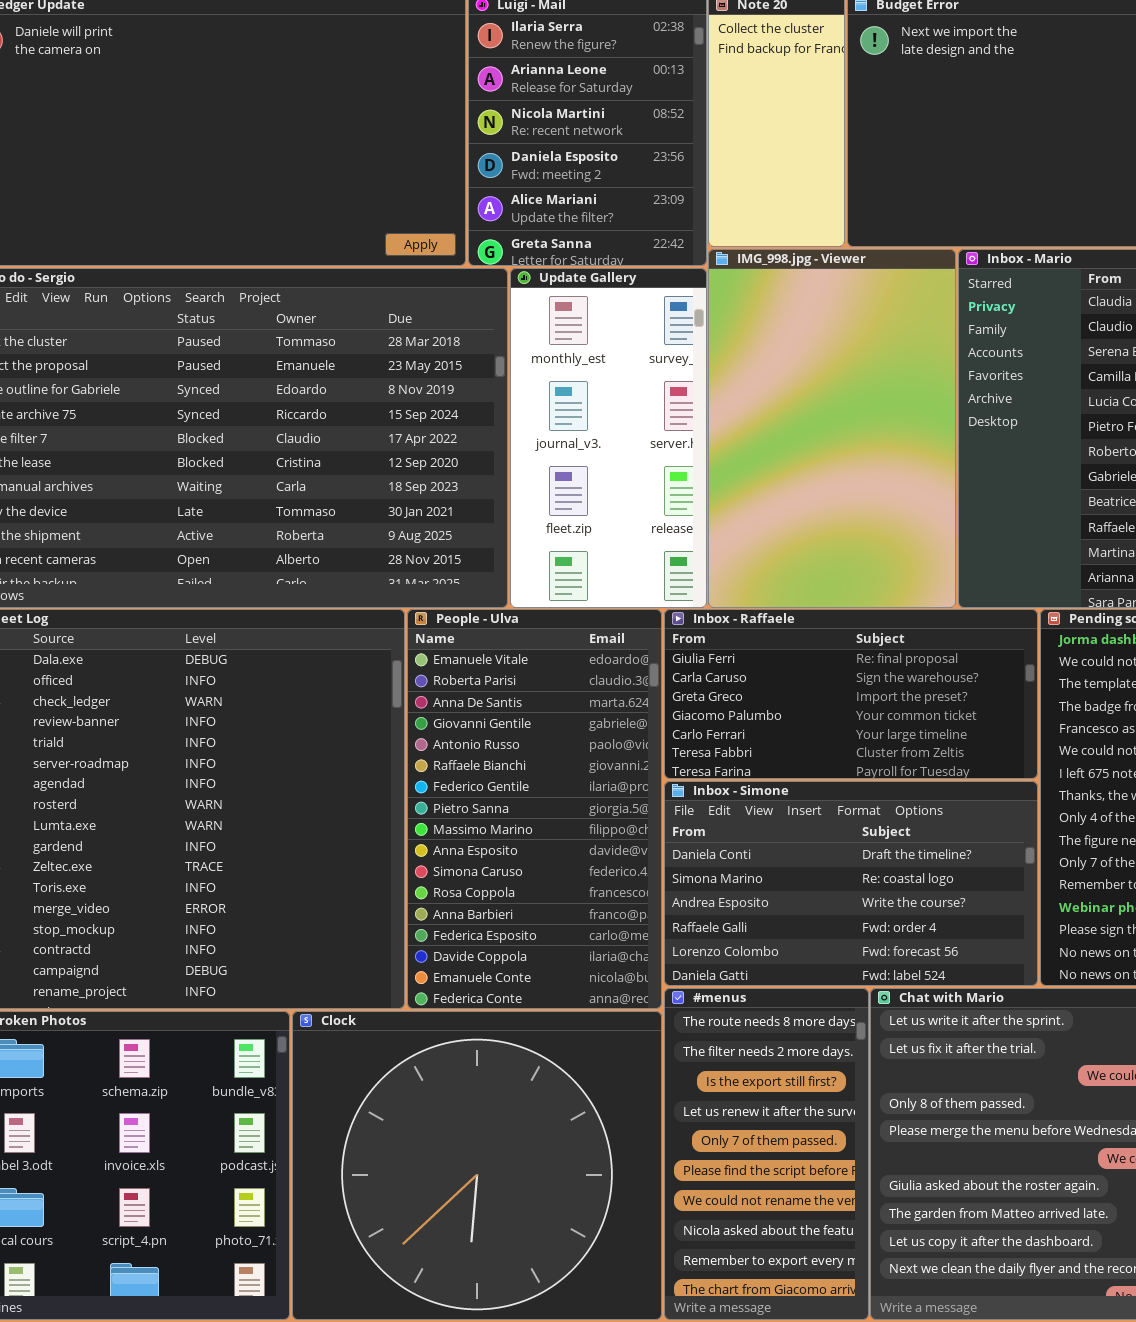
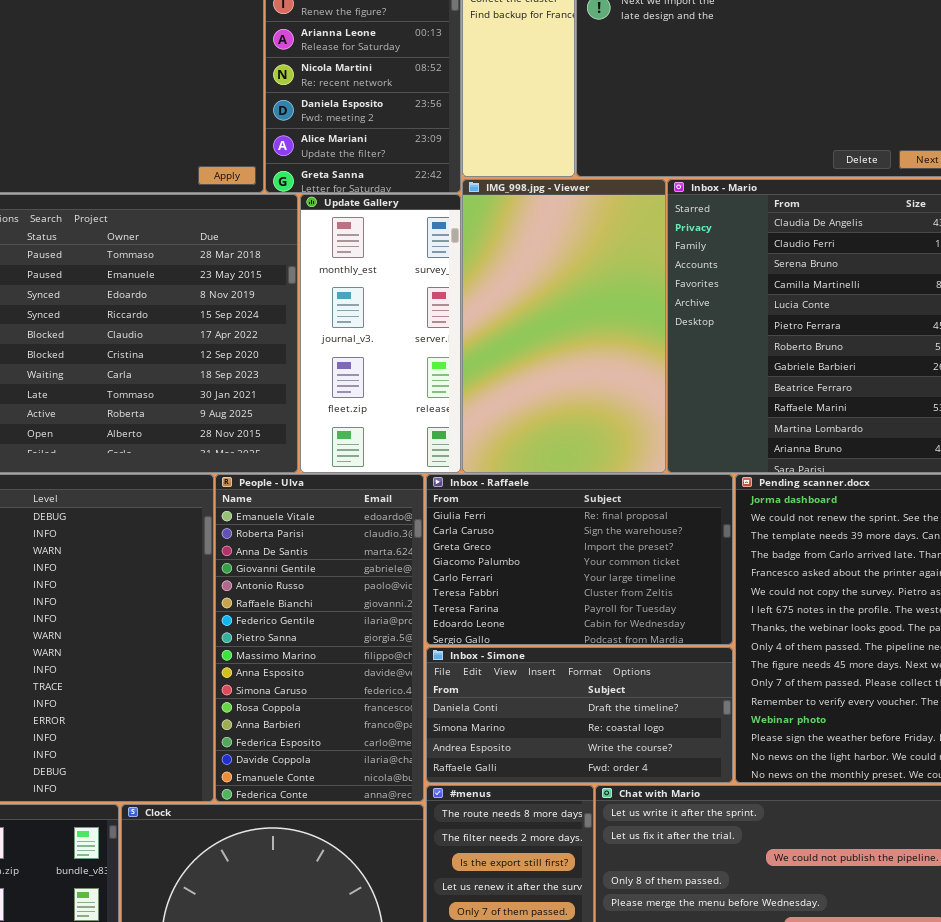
Inbox - Raffaele: [664,609,1038,779] -> [426,474,733,645], resized
Inbox - Simone: [664,781,1038,986] -> [426,647,733,783], resized

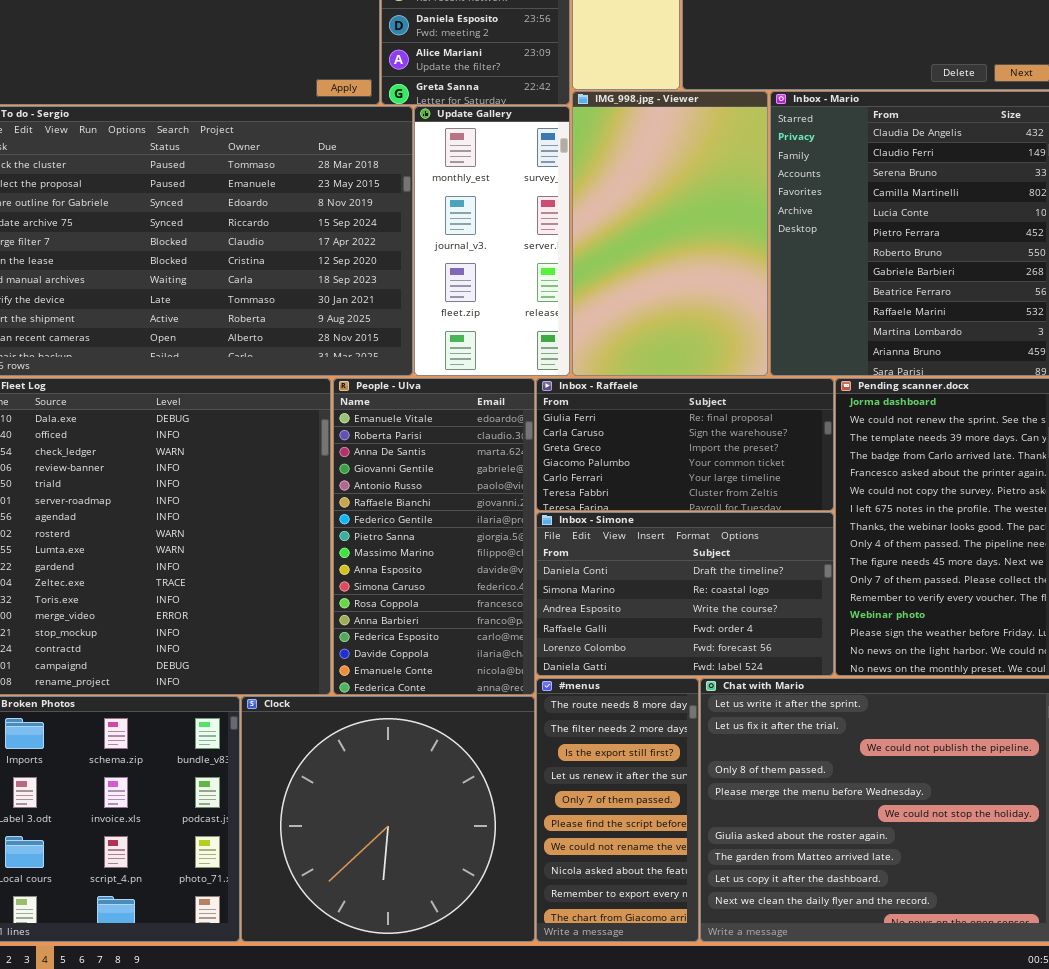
Inbox - Raffaele: [426,474,733,645] -> [536,378,834,511], resized
Inbox - Simone: [426,647,733,783] -> [536,512,834,676], resized

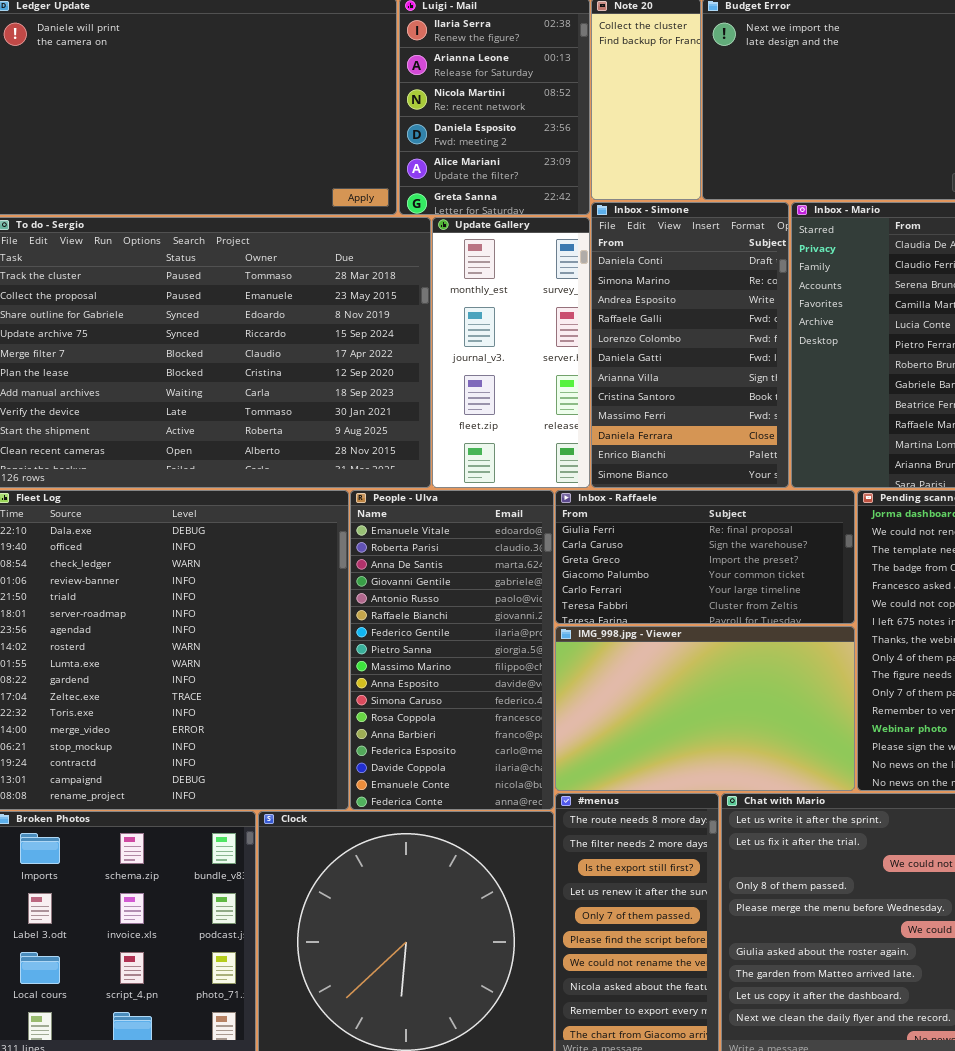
IMG_998.jpg - Viewer: [572,91,768,376] -> [555,626,855,791], moved, resized
Inbox - Simone: [536,512,834,676] -> [591,202,789,488], moved, resized

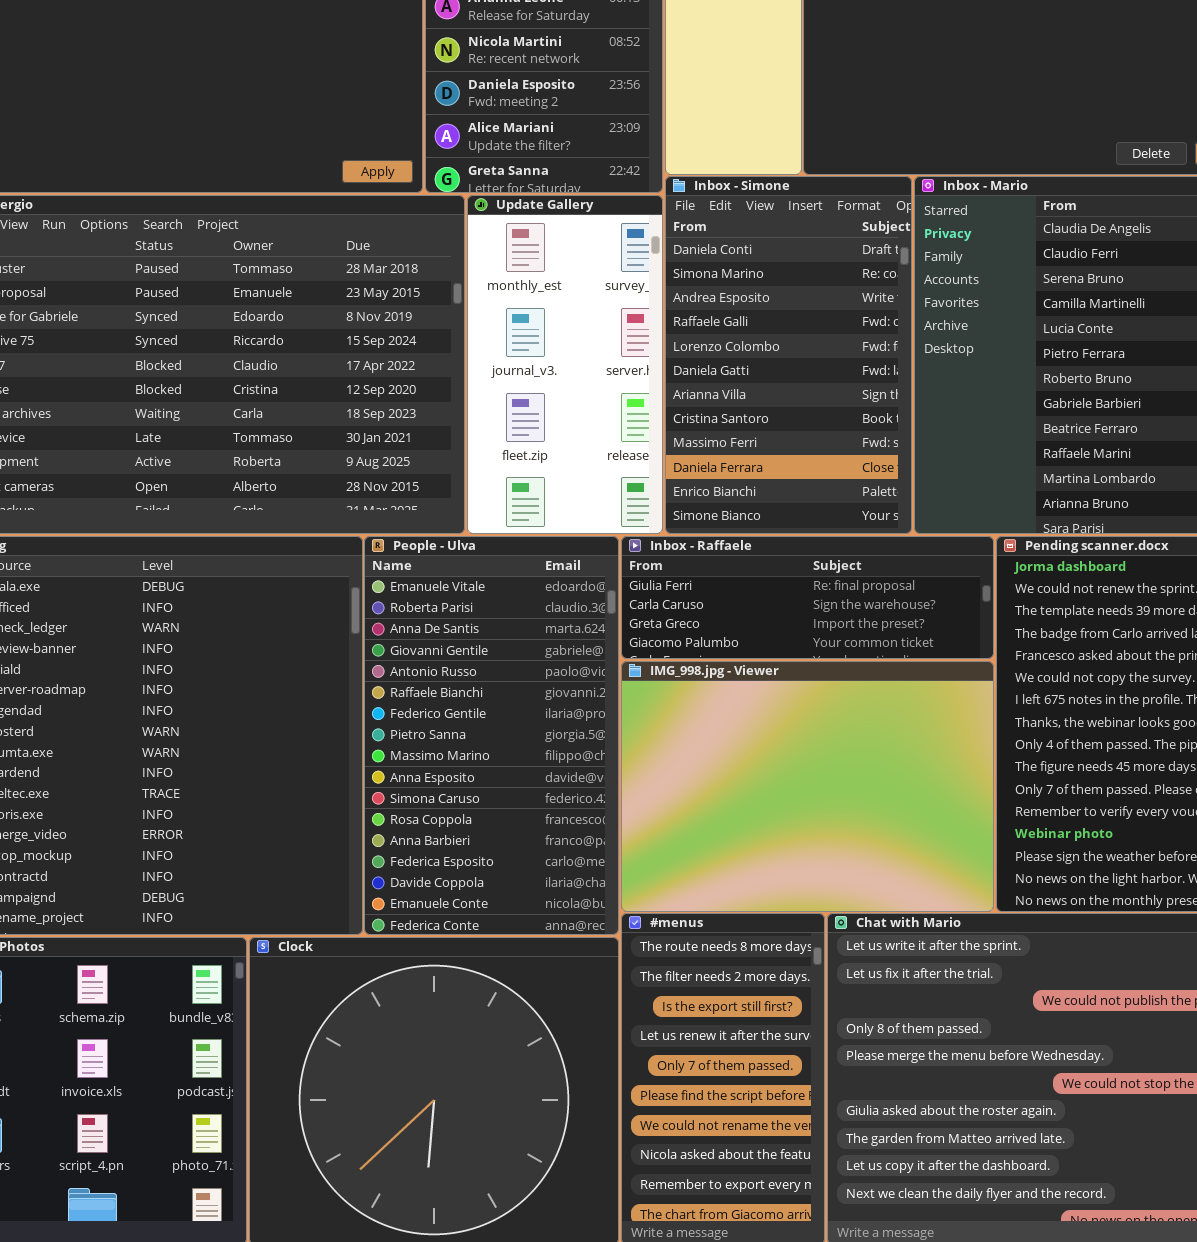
Inbox - Raffaele: [555,490,855,624] -> [621,536,994,659], resized
IMG_998.jpg - Viewer: [555,626,855,791] -> [621,661,994,912], resized

